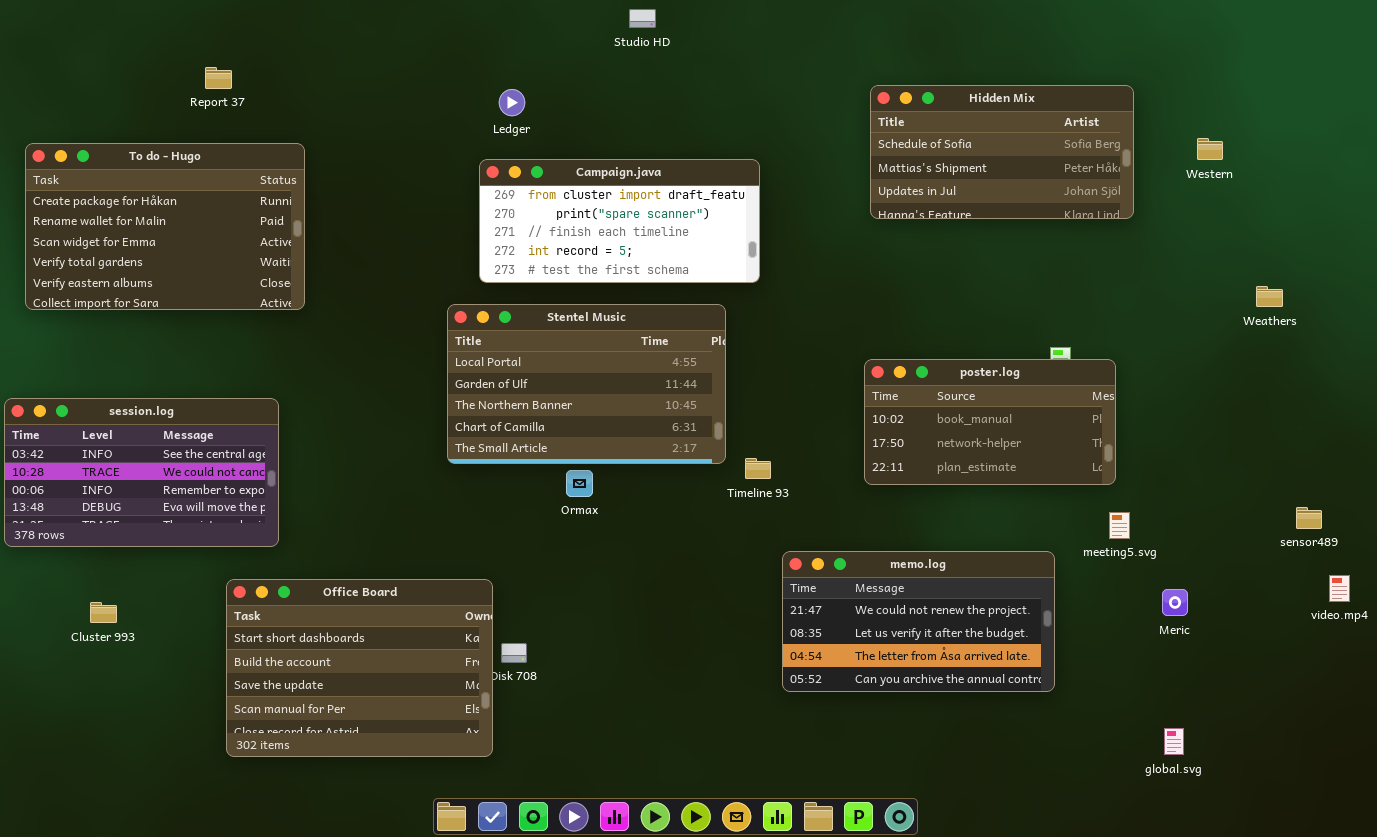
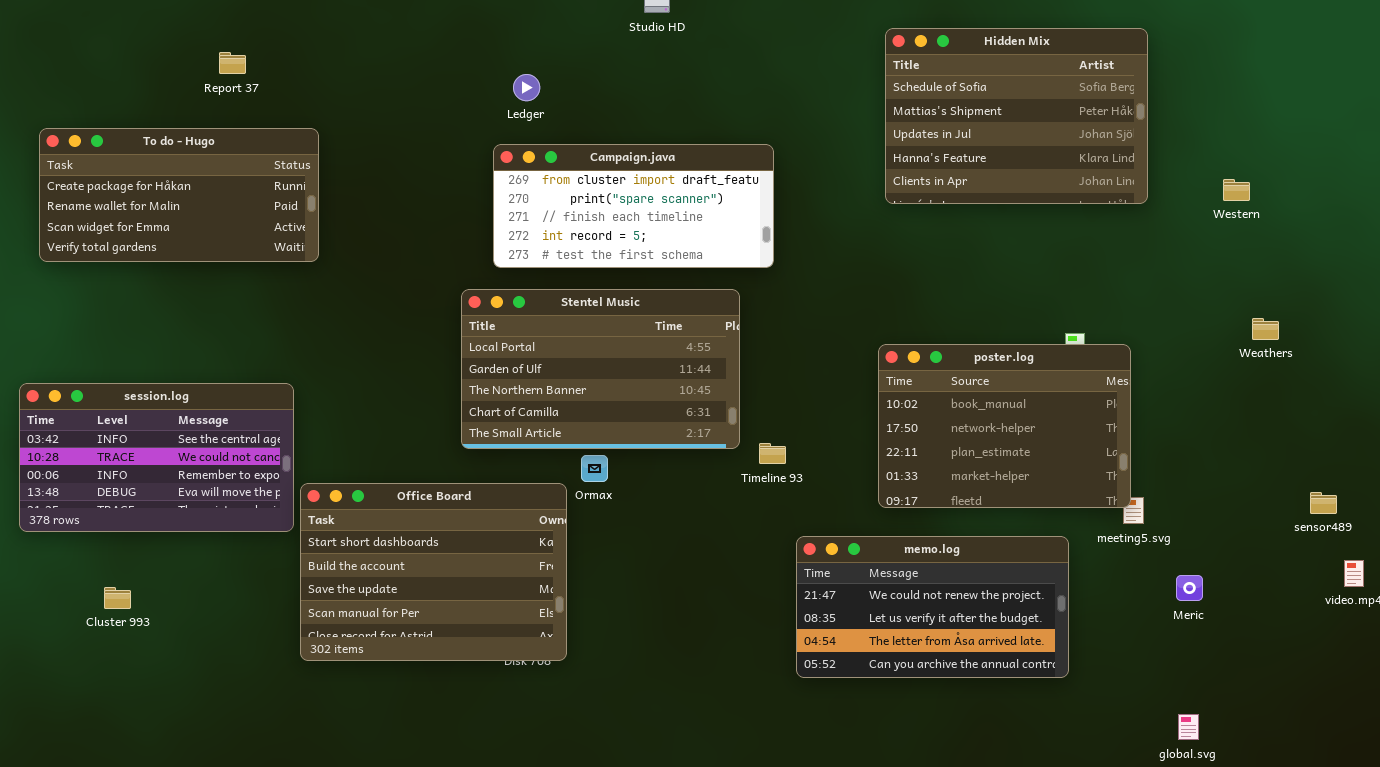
Hidden Mix: [870,85,1134,219] -> [885,28,1148,204], resized
Western: [1197,138,1223,160] -> [1223,179,1250,201], moved
To do - Hugo: [25,143,305,310] -> [39,128,319,262], resized
Weathers: [1256,286,1283,307] -> [1252,318,1279,340], moved
poster.log: [864,359,1116,485] -> [878,344,1131,508], resized
Office Board: [226,579,493,757] -> [300,483,567,661], moved

